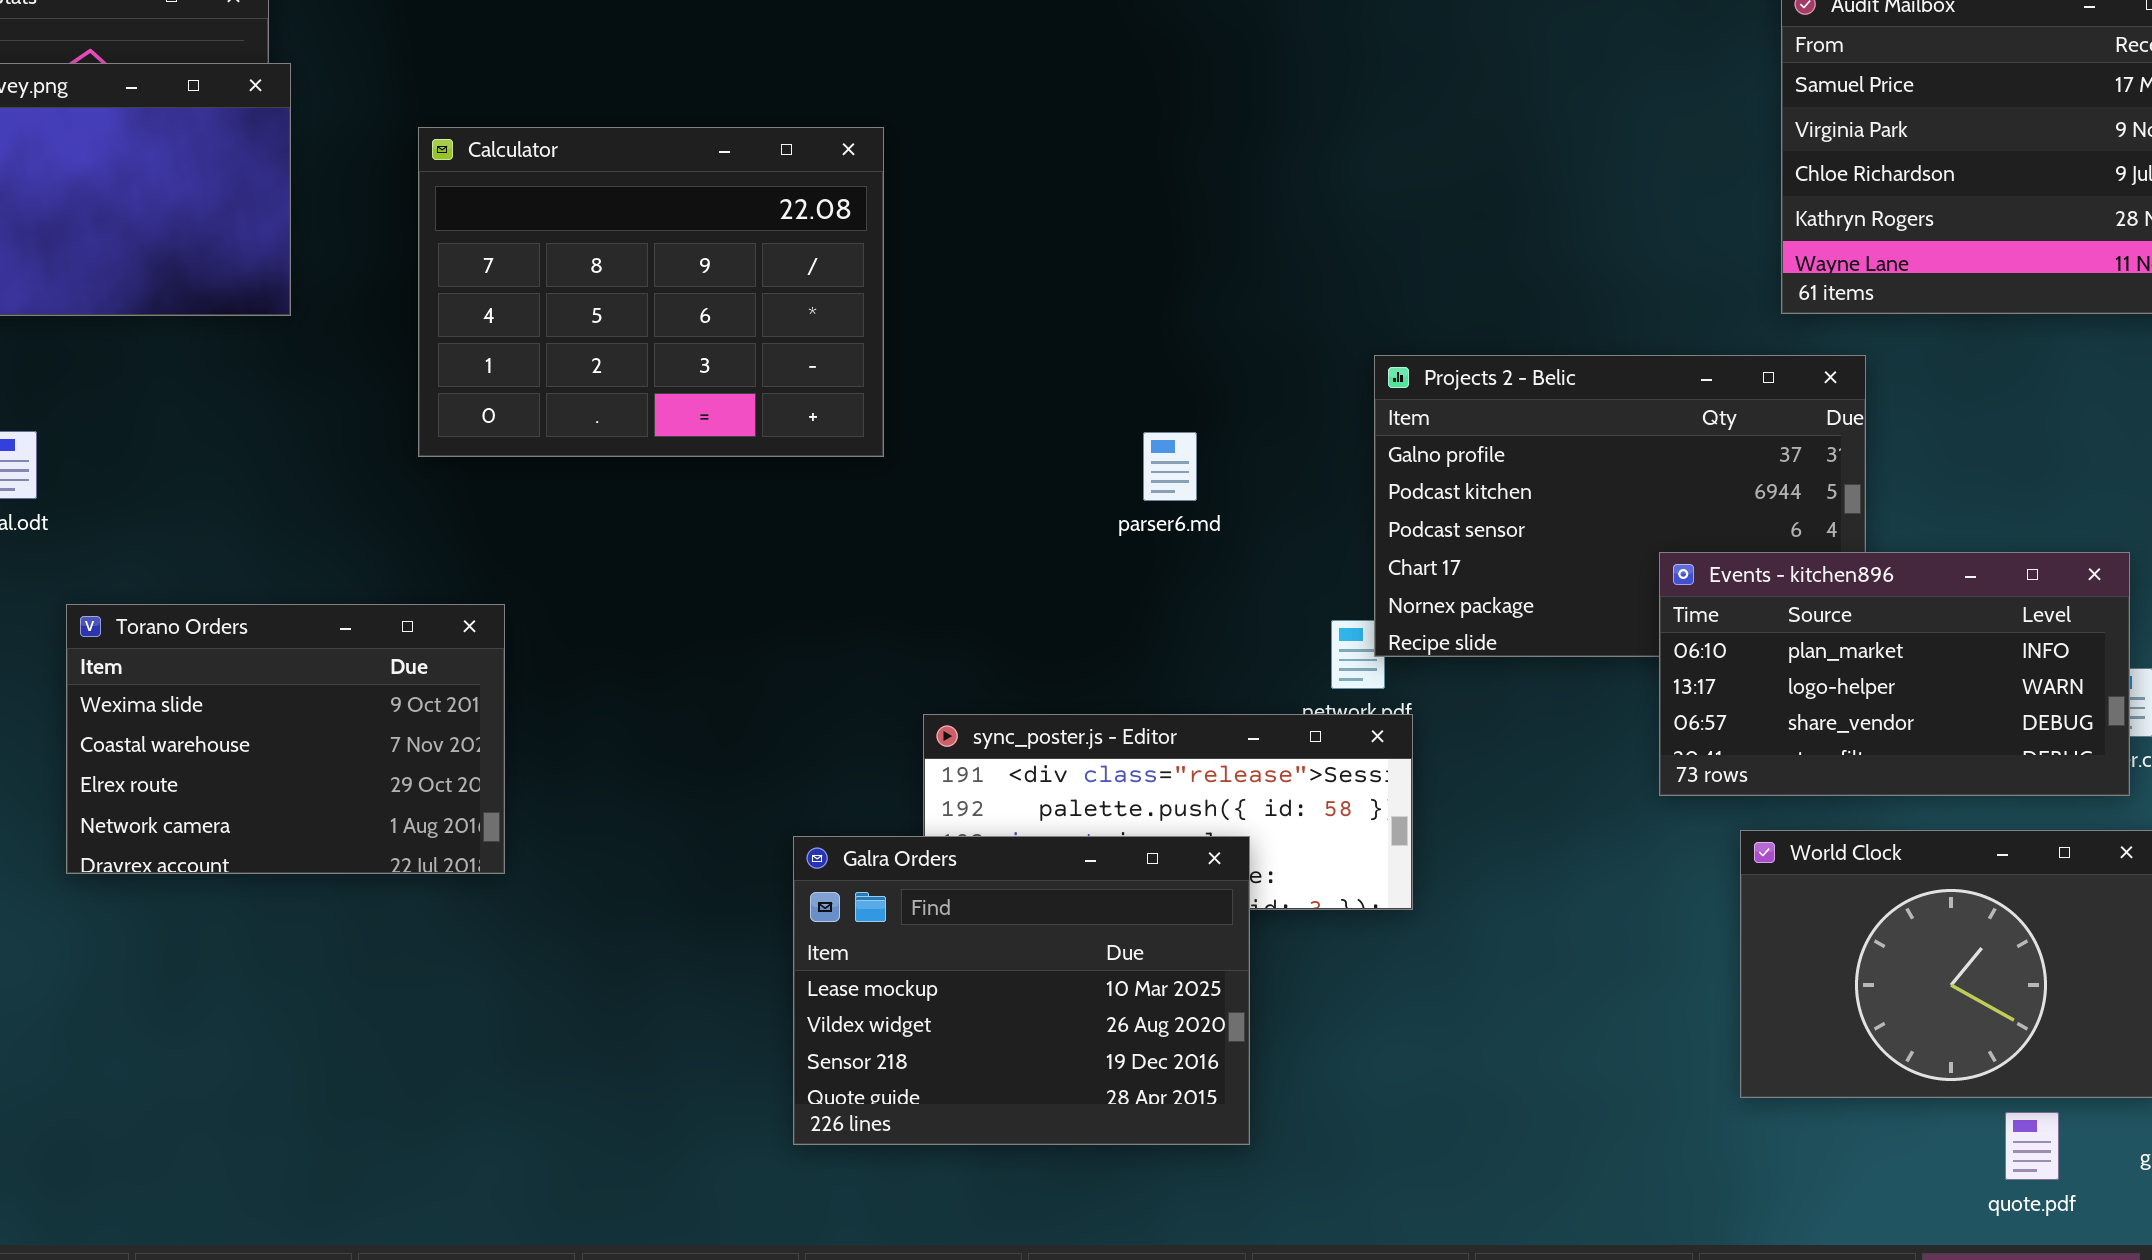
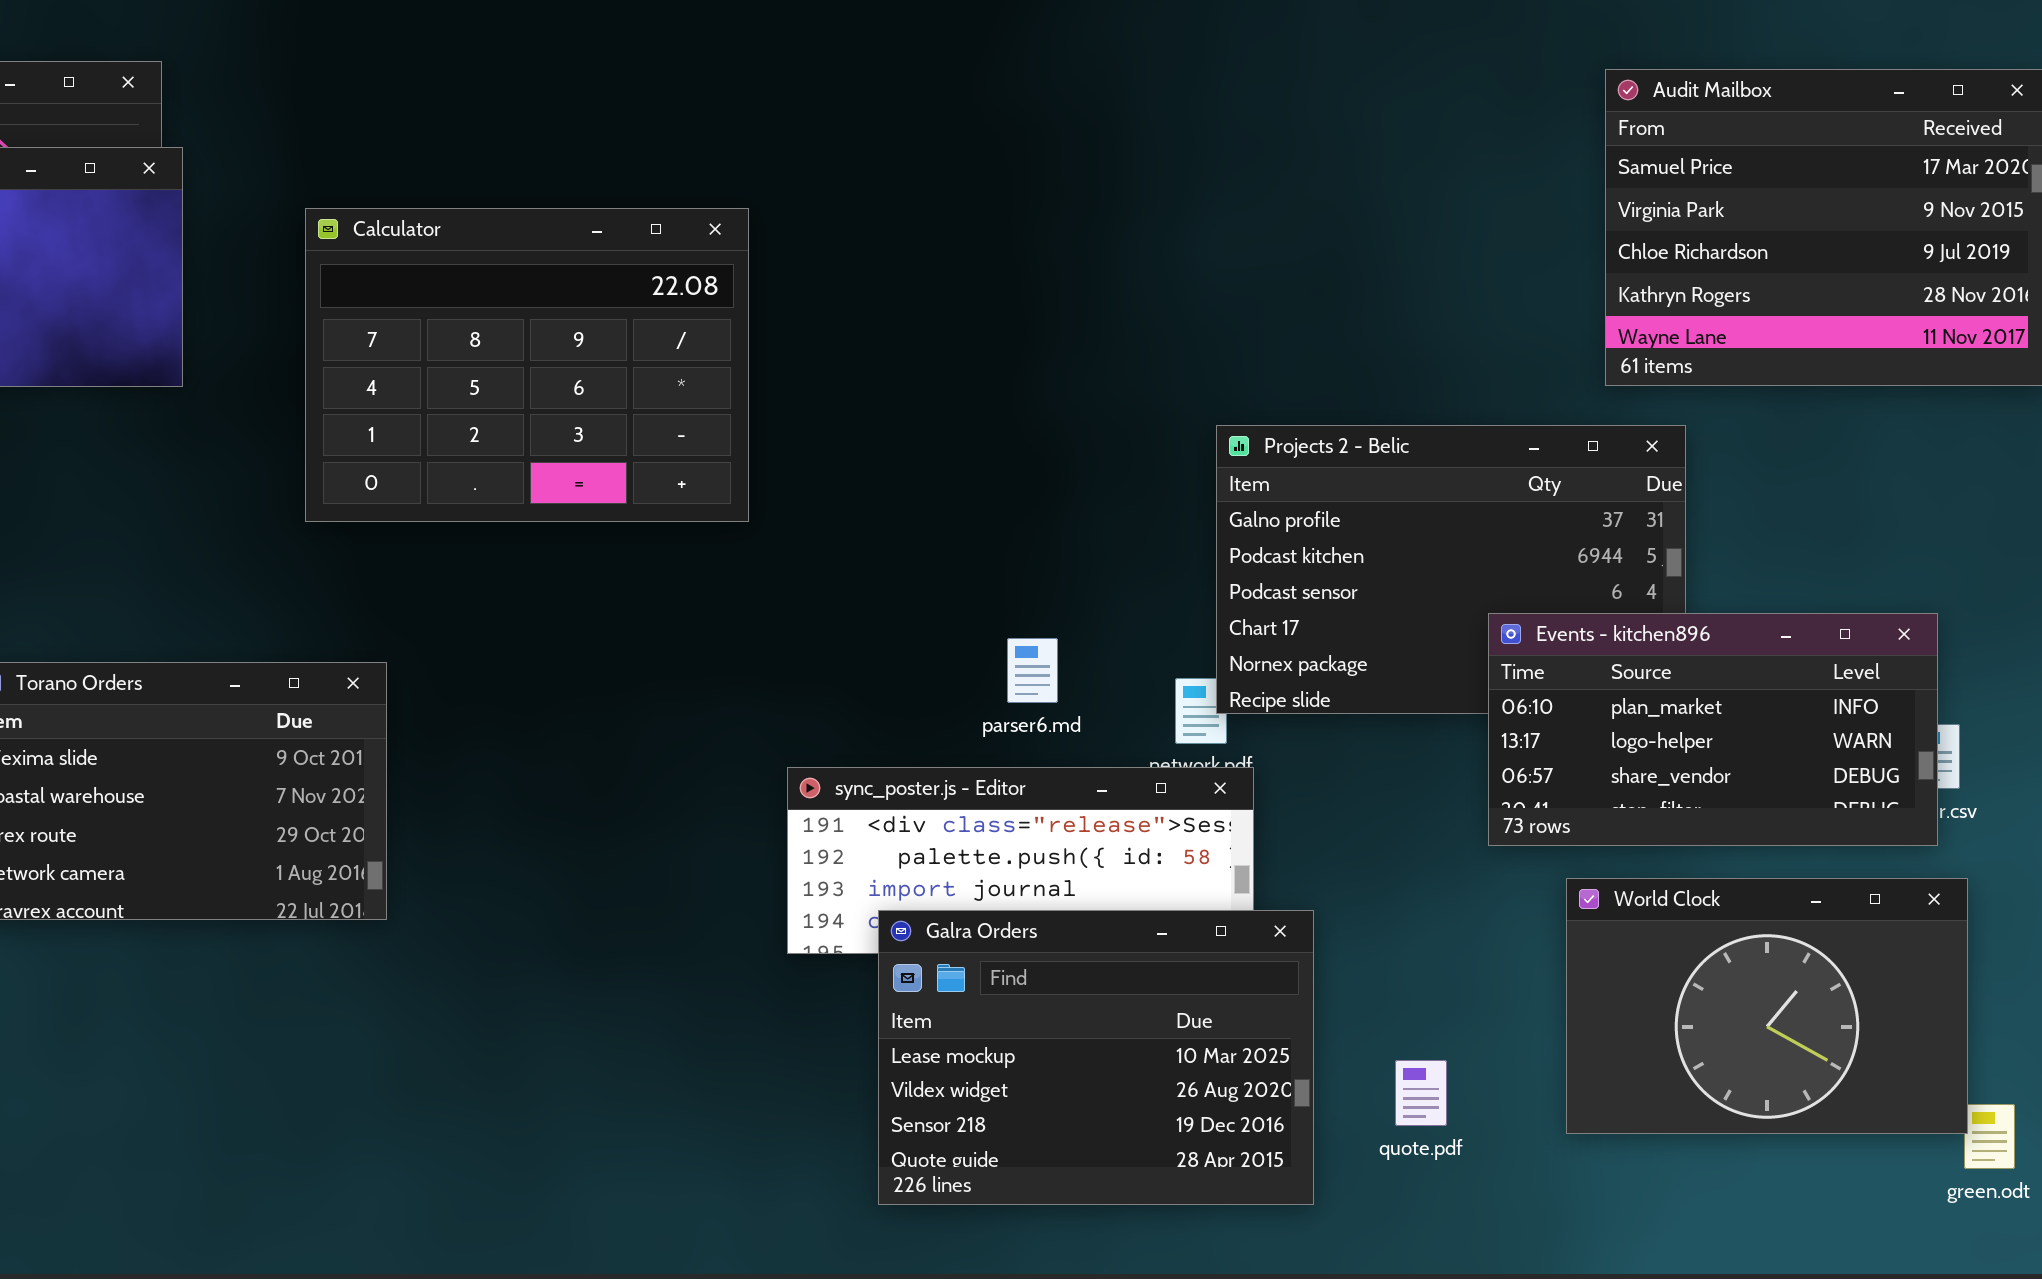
parser6.md: [1143,432,1197,501] -> [1007,638,1058,703], moved
Galra Orders: [793,836,1250,1145] -> [878,910,1314,1205], moved
quote.pdf: [2005,1112,2059,1180] -> [1395,1060,1447,1126], moved

